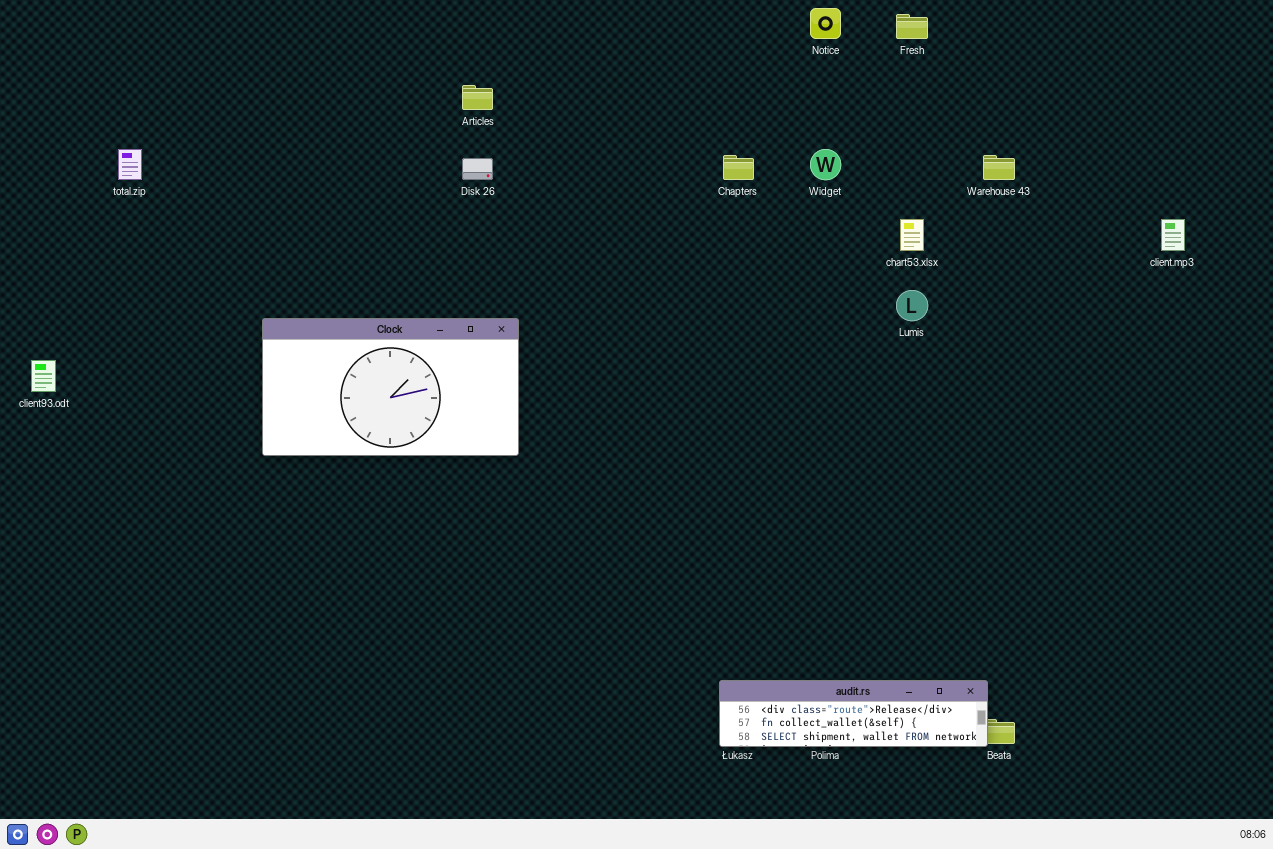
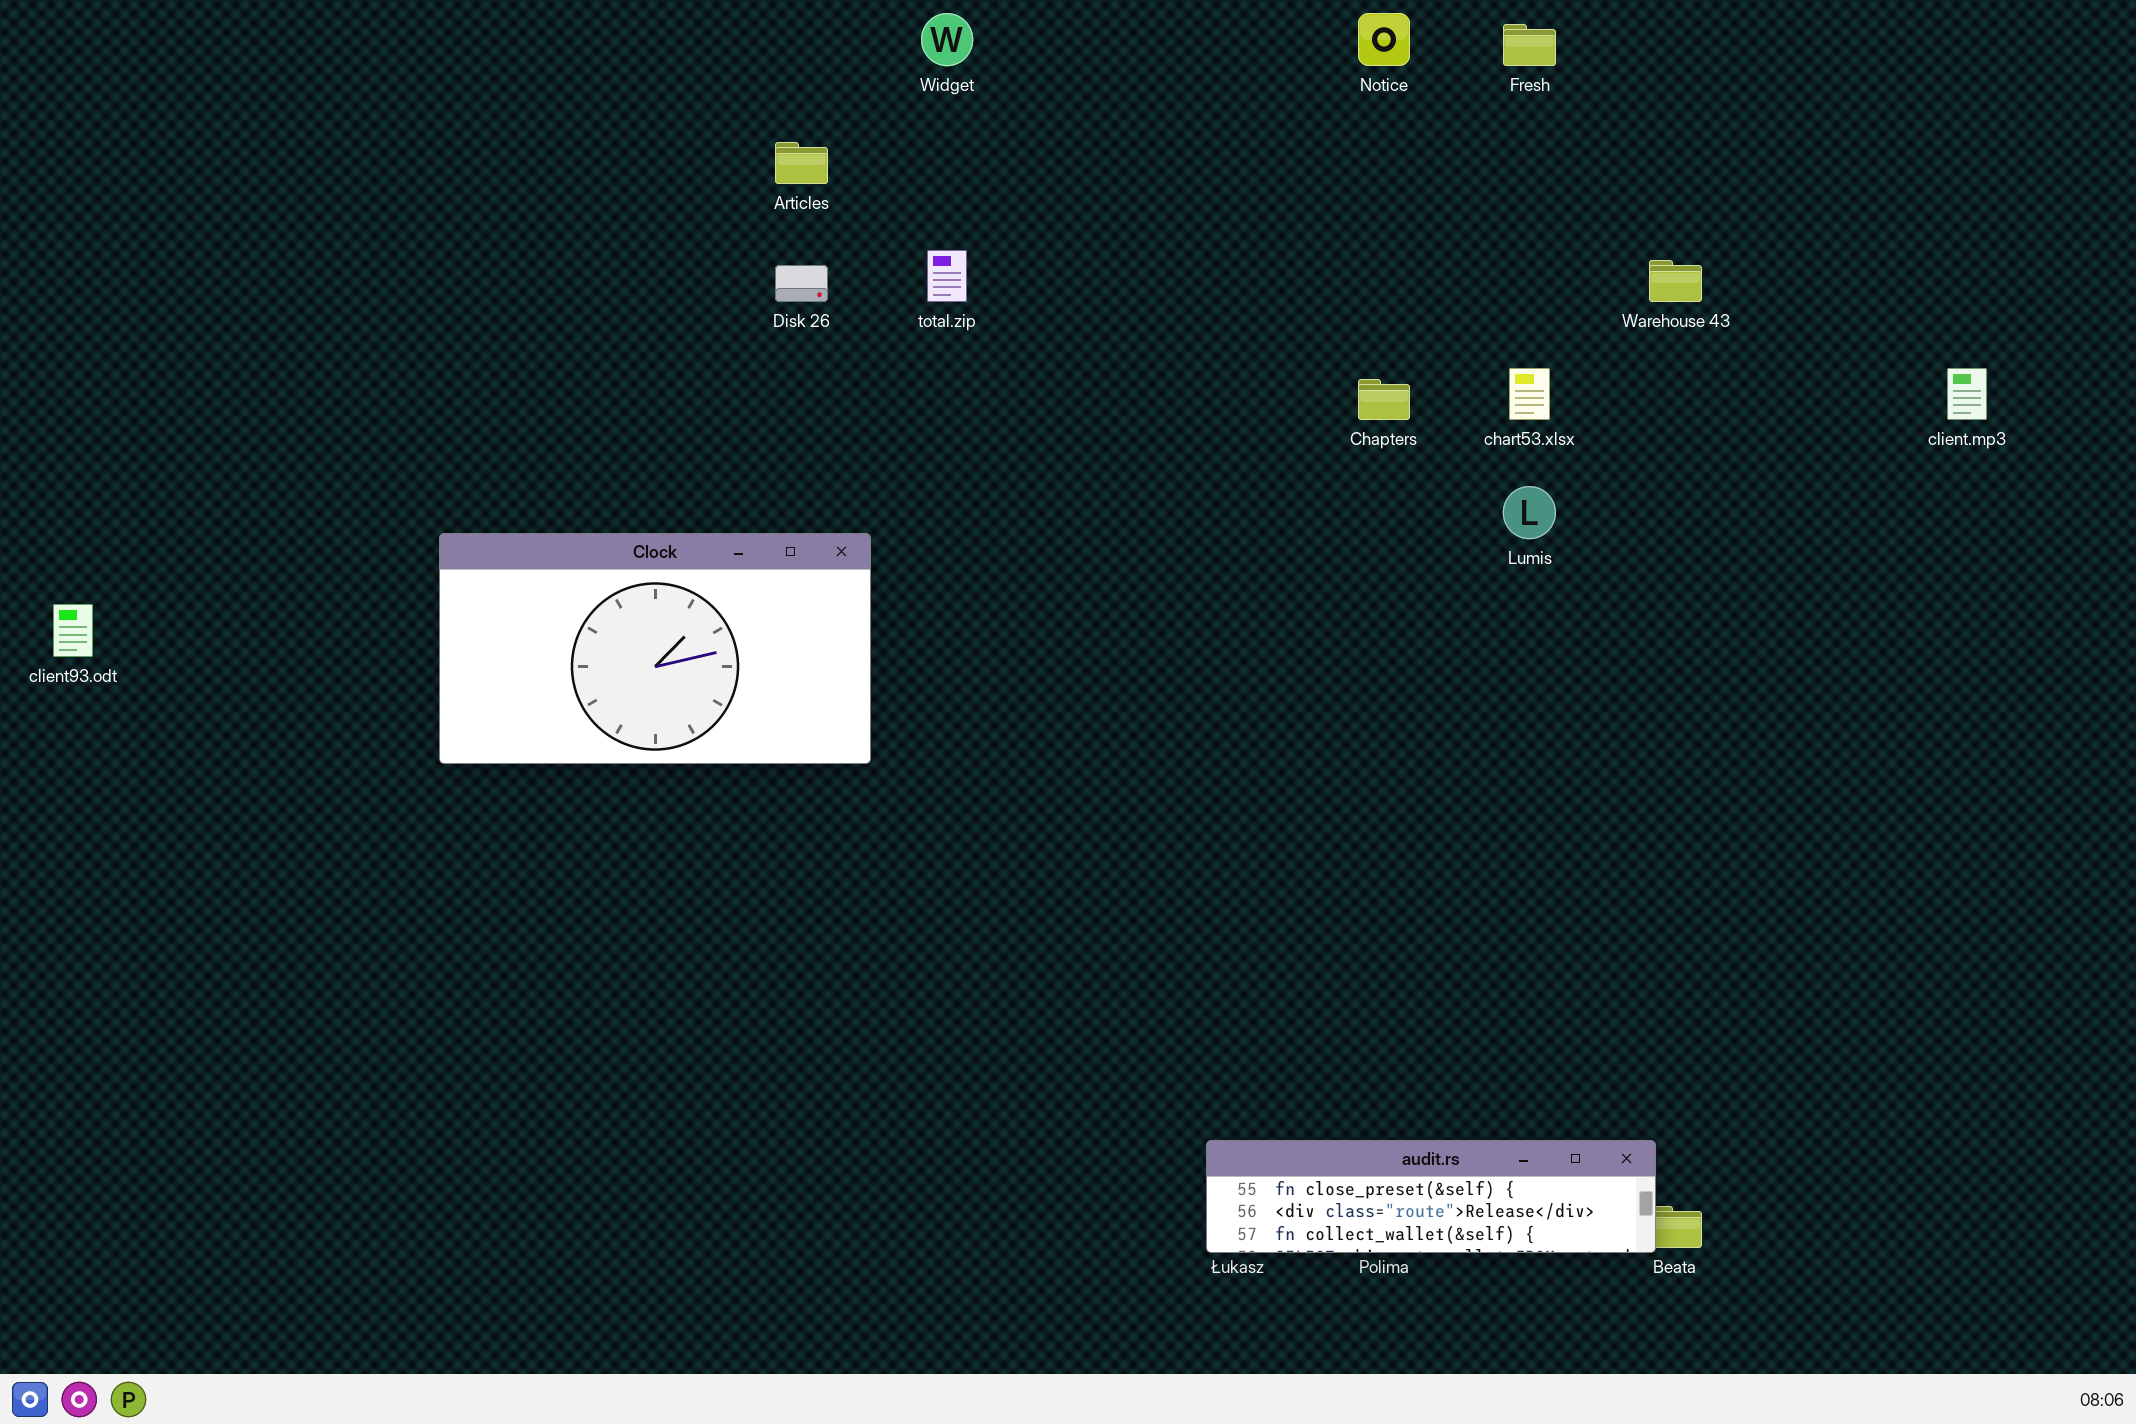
total.zip: [118,149,142,180] -> [927,250,967,302], moved
Widget: [810,149,841,180] -> [921,13,973,66], moved
Chapters: [723,155,754,180] -> [1358,379,1410,420], moved
audit.rs: [719,680,988,747] -> [1206,1140,1656,1253], scrolled up 1 row

